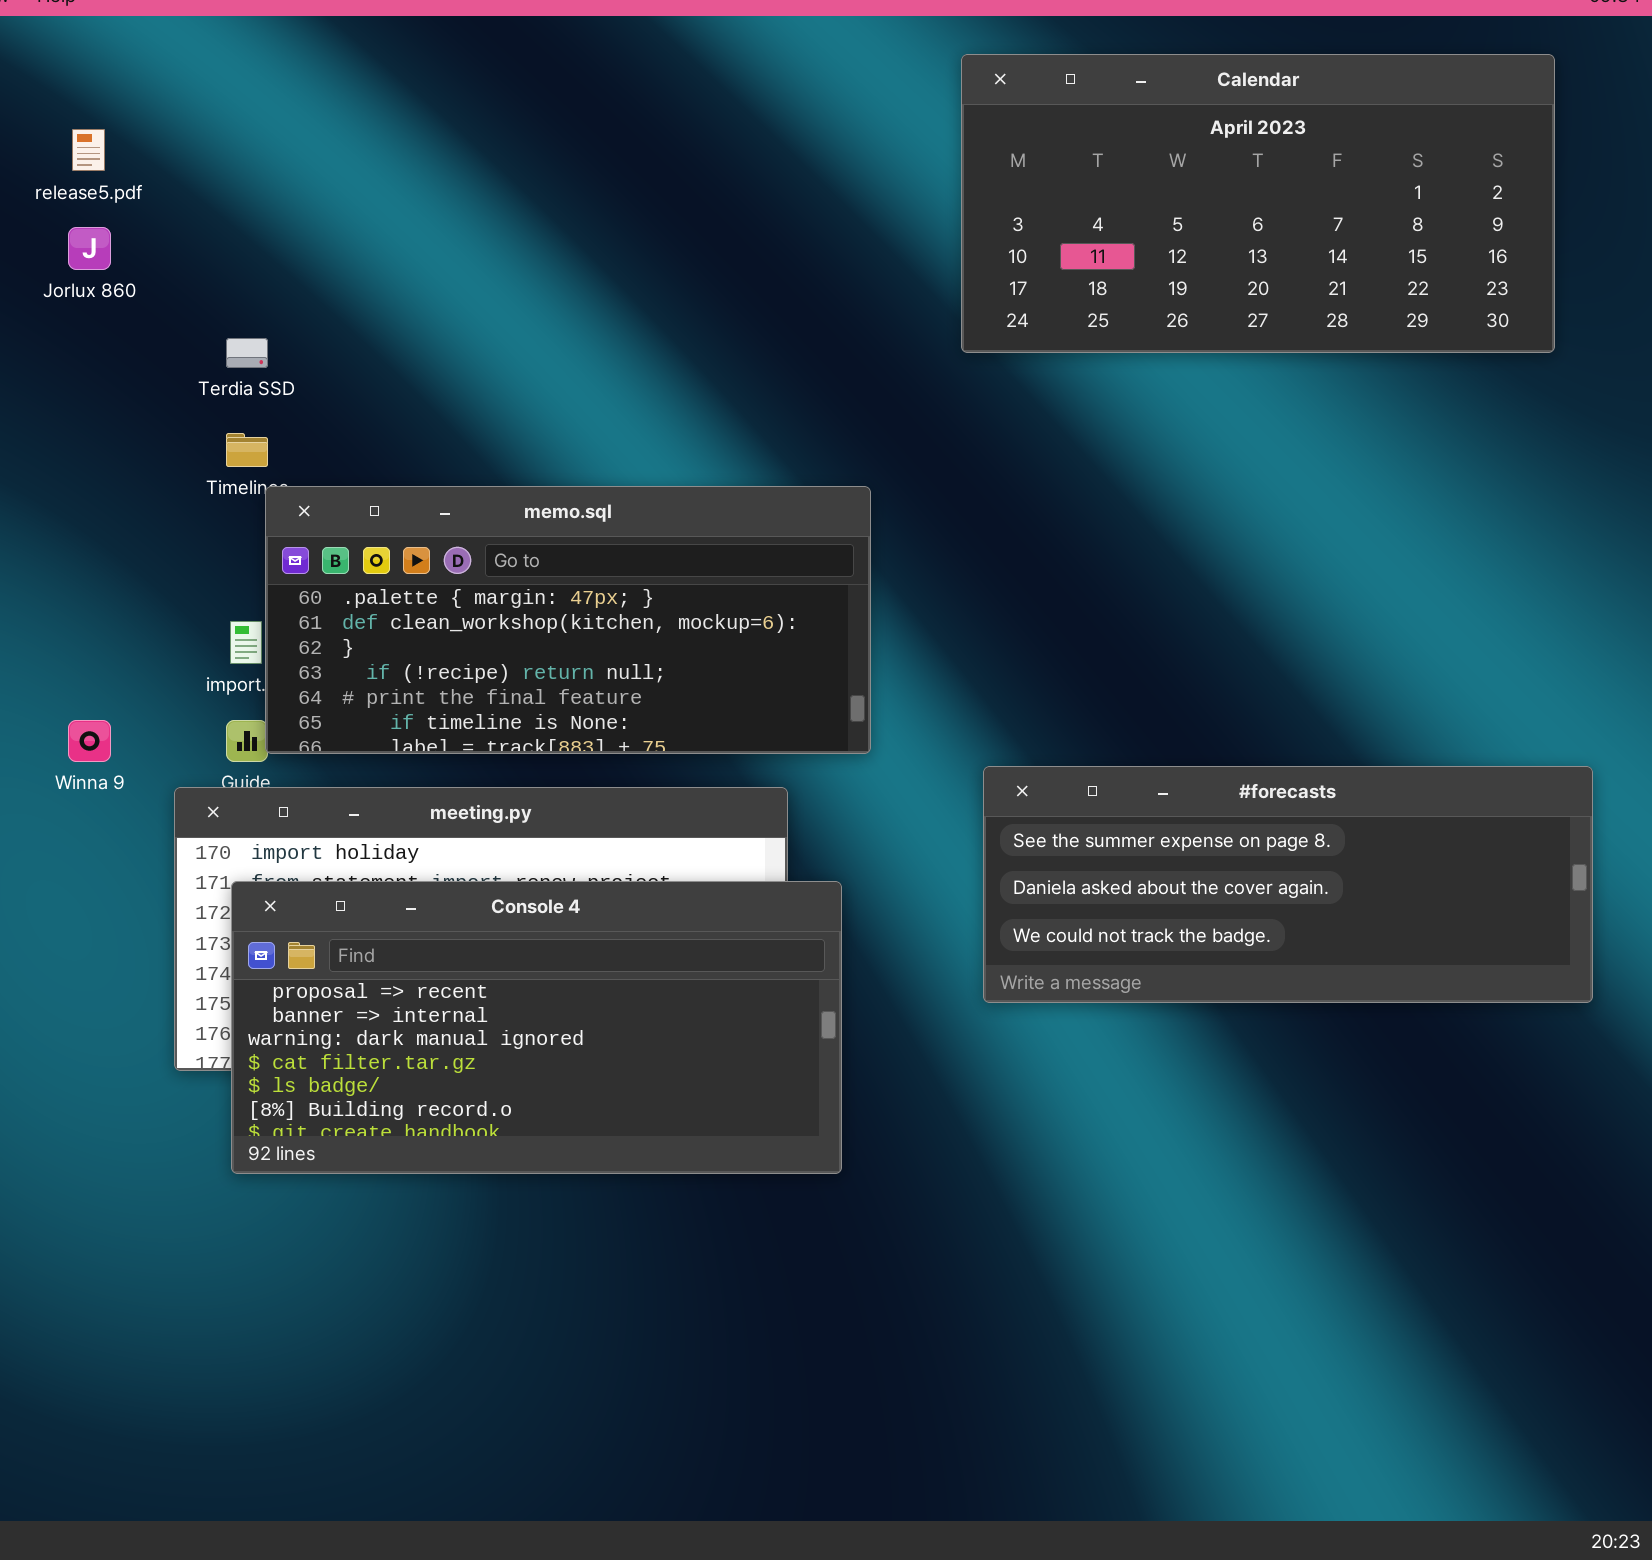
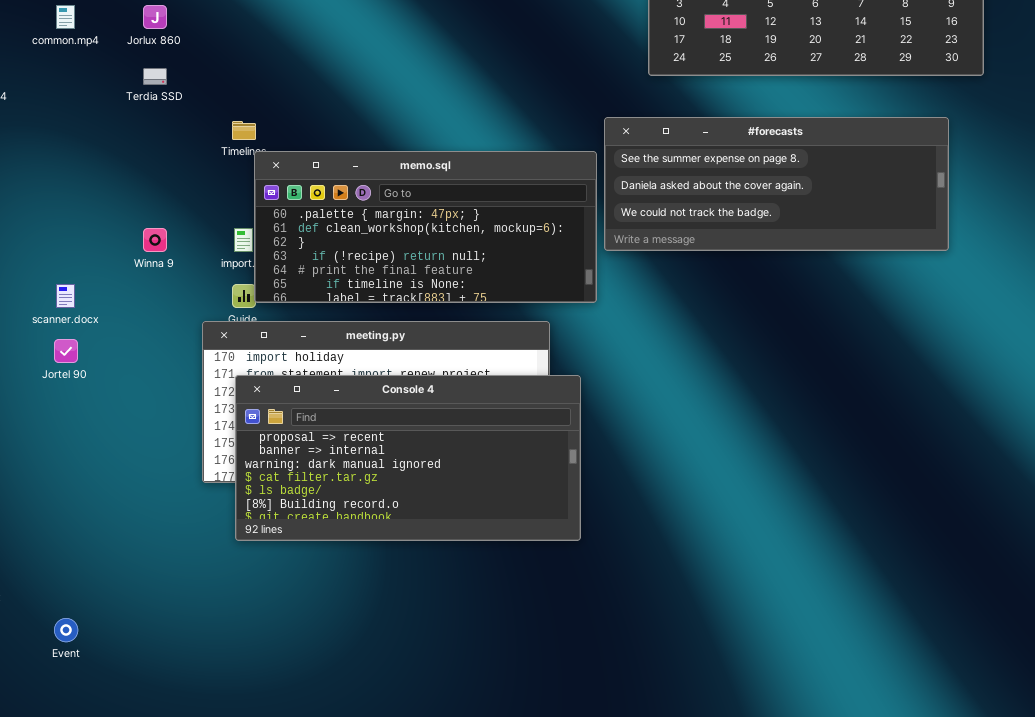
Terdia SSD: [226,338,268,368] -> [143,68,167,85], moved
Winna 9: [68,720,111,762] -> [143,228,167,252], moved
#forecasts: [983,766,1593,1003] -> [604,117,949,251], moved

